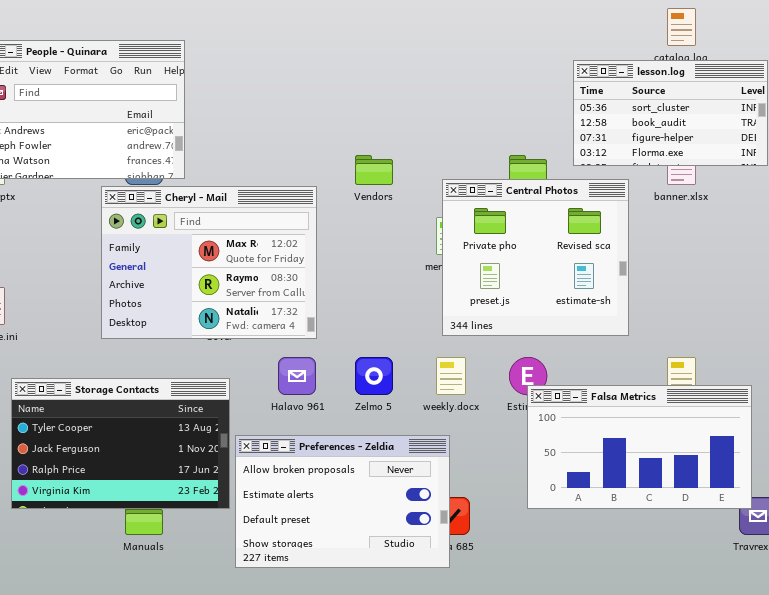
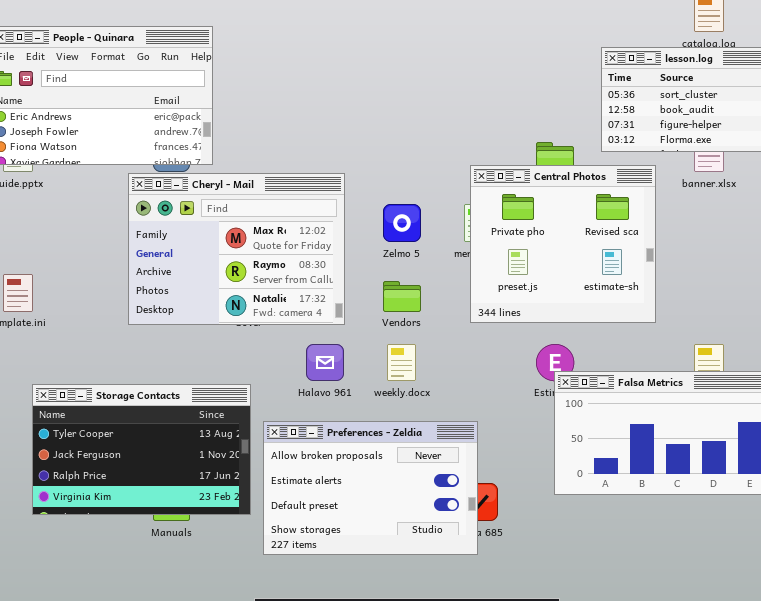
Vendors: [355,155,393,185] -> [383,281,421,312], moved
Zelmo 5: [355,357,393,395] -> [383,204,421,242], moved
weekly.docx: [436,357,466,395] -> [387,344,416,381], moved
Storage Contacts: [11,378,230,509] -> [32,384,251,515], moved

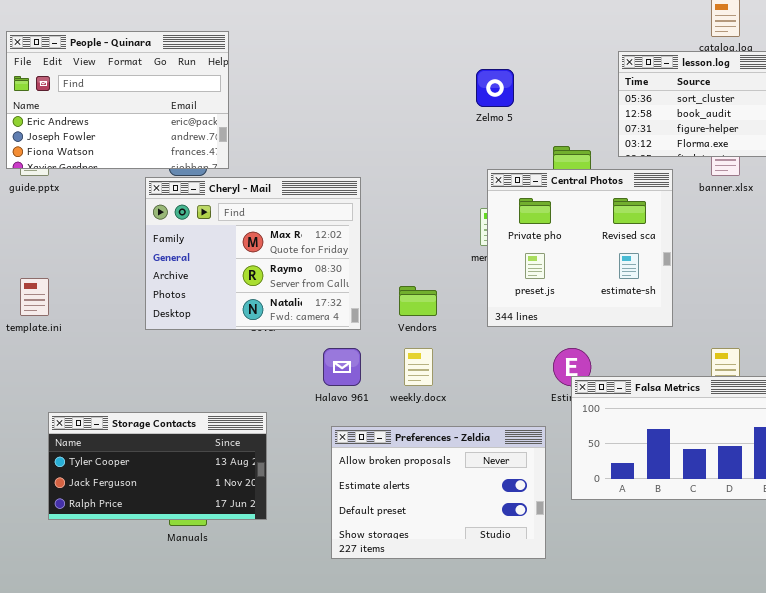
Zelmo 5: [383,204,421,242] -> [476,69,514,107], moved
Storage Contacts: [32,384,251,515] -> [48,412,267,520], resized
Preferences - Zeldia: [263,421,478,555] -> [331,426,546,559], moved

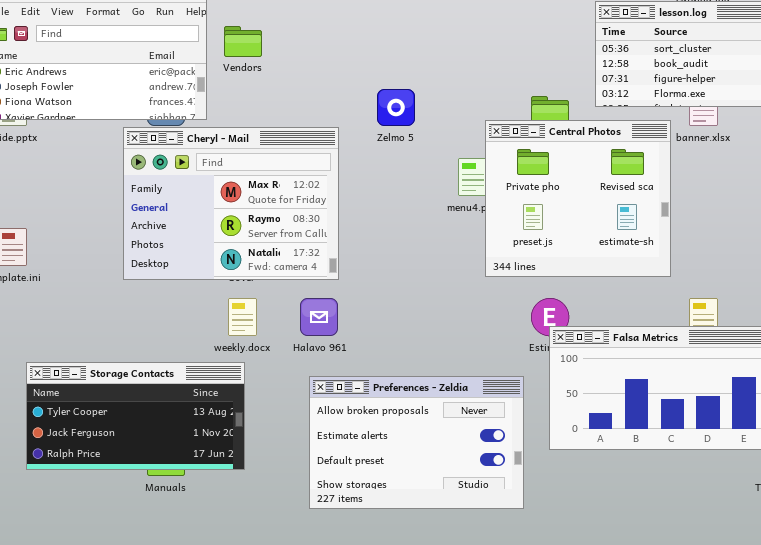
Zelmo 5: [476,69,514,107] -> [377,89,415,126], moved
Central Photos: [487,169,673,327] -> [485,120,671,277], moved
Vendors: [399,286,437,316] -> [224,26,262,57], moved
weekly.docx: [404,348,433,386] -> [228,298,257,336], moved

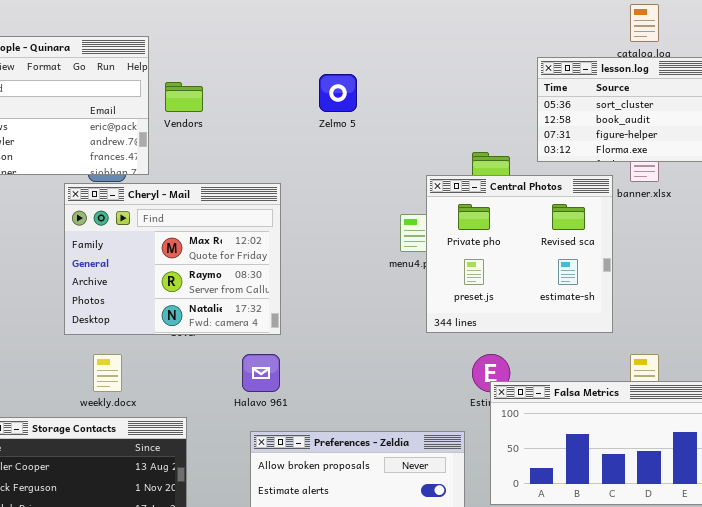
Zelmo 5: [377,89,415,126] -> [319,74,357,112], moved
weekly.docx: [228,298,257,336] -> [93,354,122,392], moved

